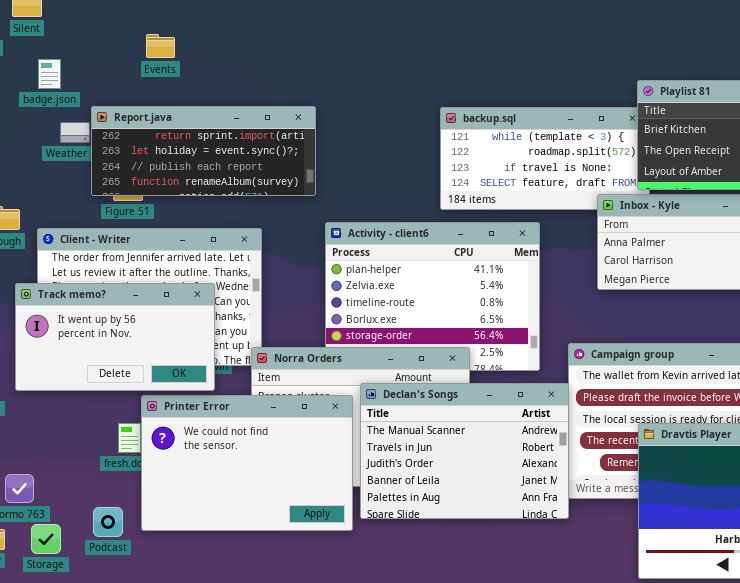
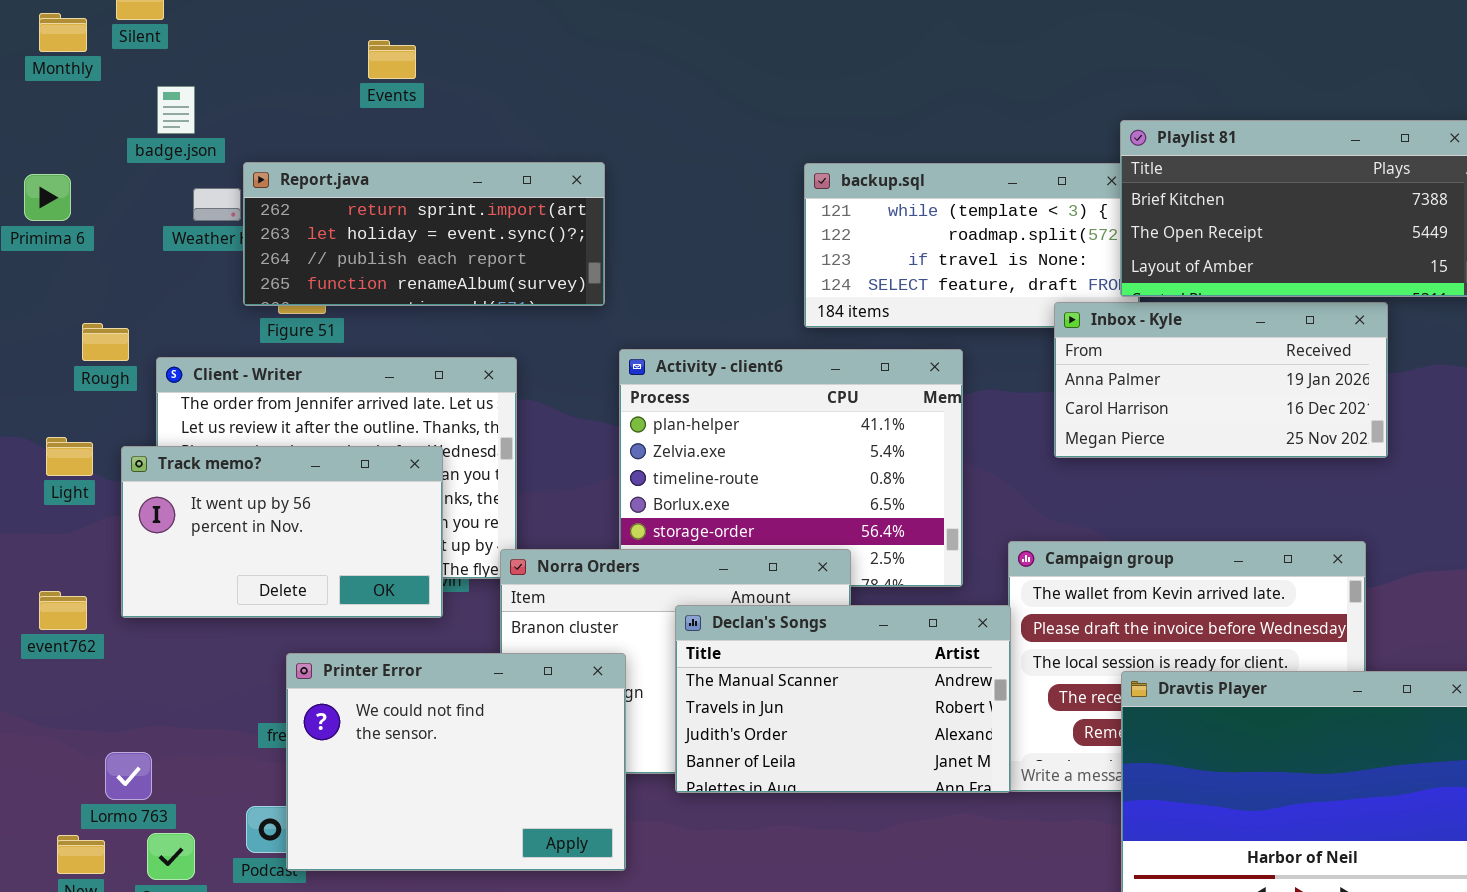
Events: [146,34,175,58] -> [368,40,416,79], moved
Declan's Songs: [360,383,569,519] -> [675,605,1011,793], resized
Printer Error: [141,395,353,531] -> [286,653,626,871], moved

